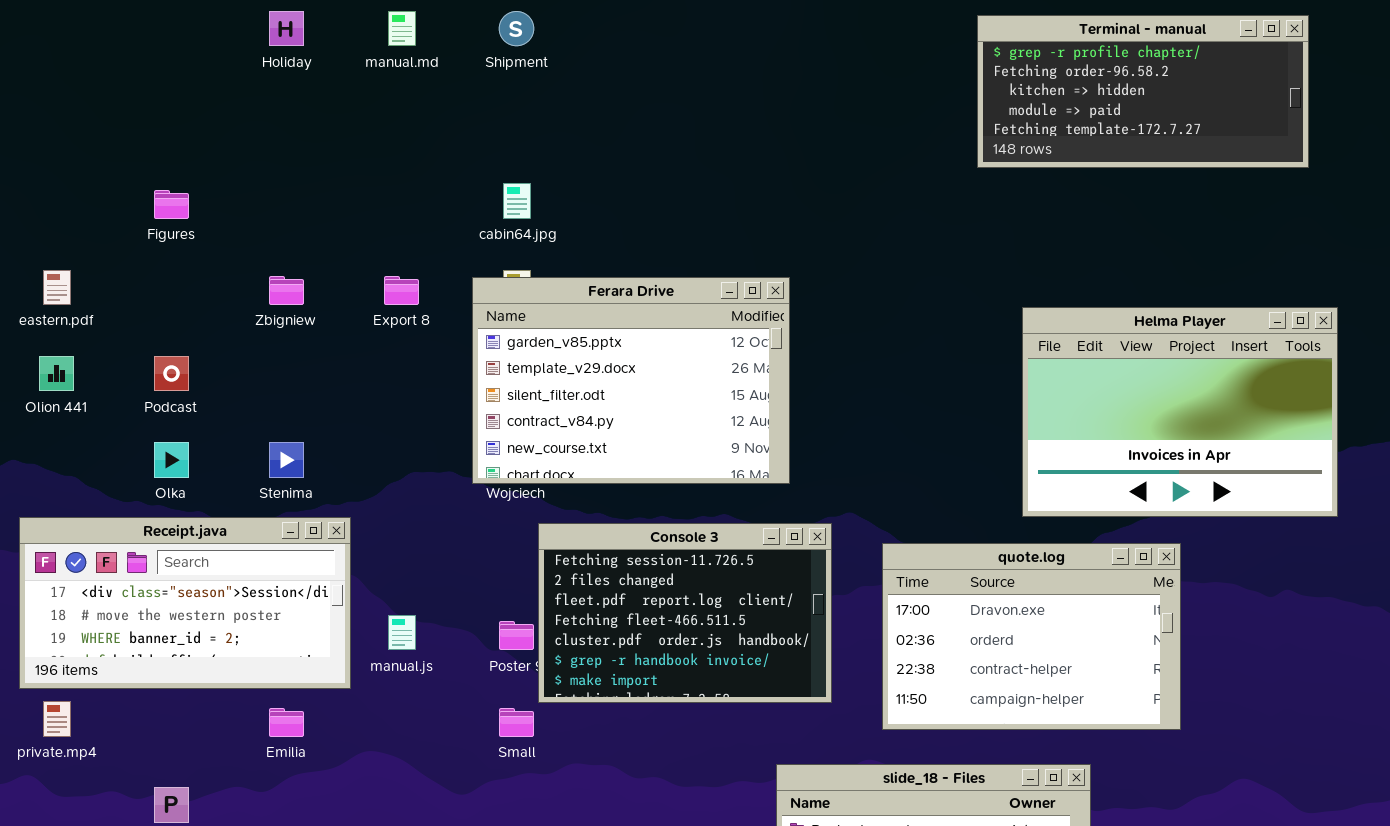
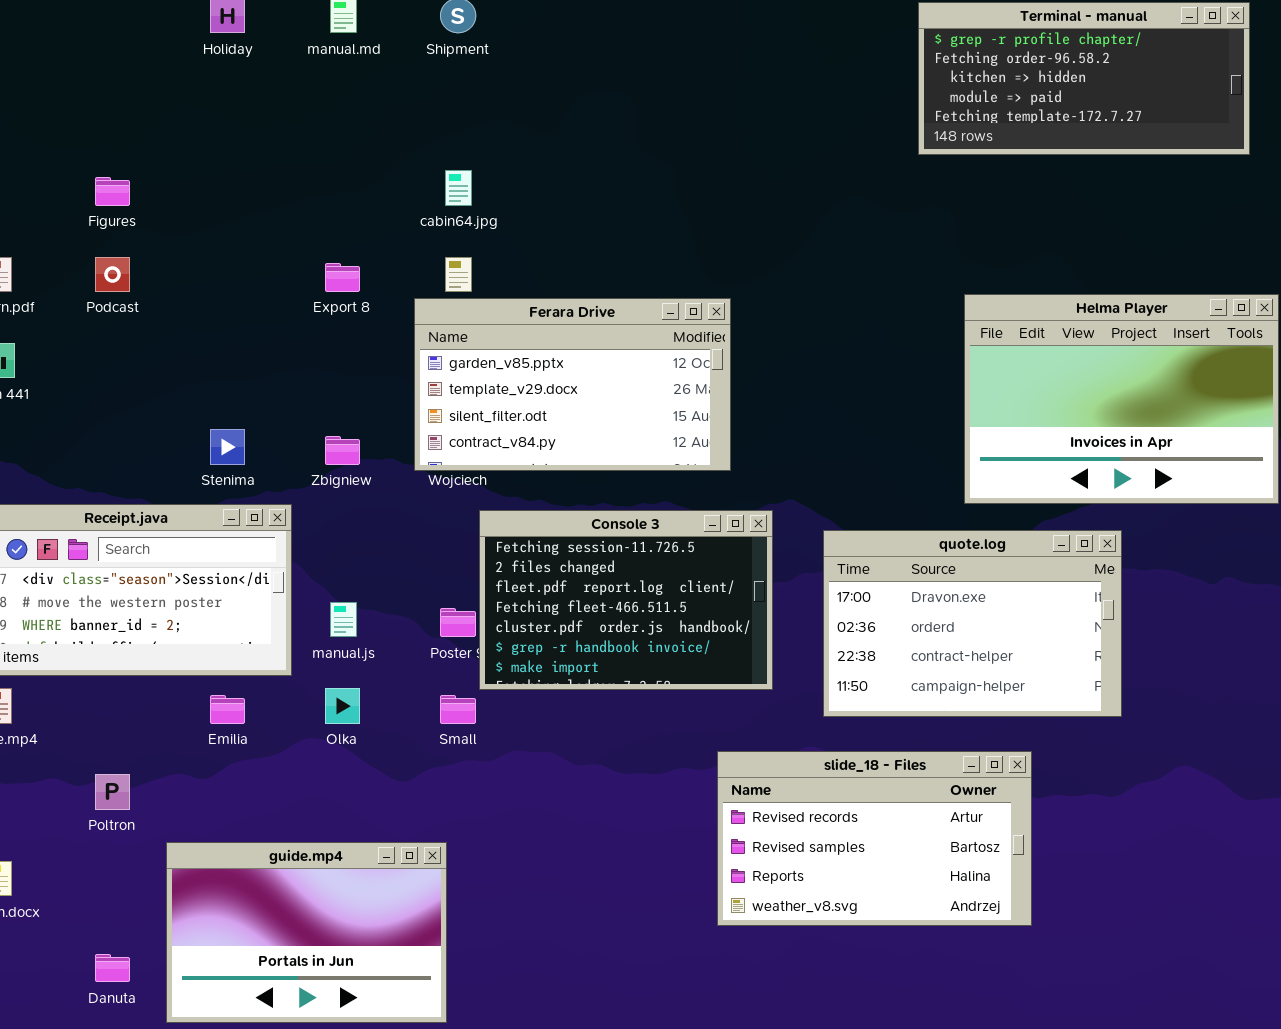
Zbigniew: [269,276,304,305] -> [325,436,360,465], moved
Ferara Drive: [472,277,790,484] -> [414,298,731,471], resized
Podcast: [154,356,189,391] -> [95,257,130,292], moved
Olka: [154,442,189,478] -> [325,688,360,724], moved

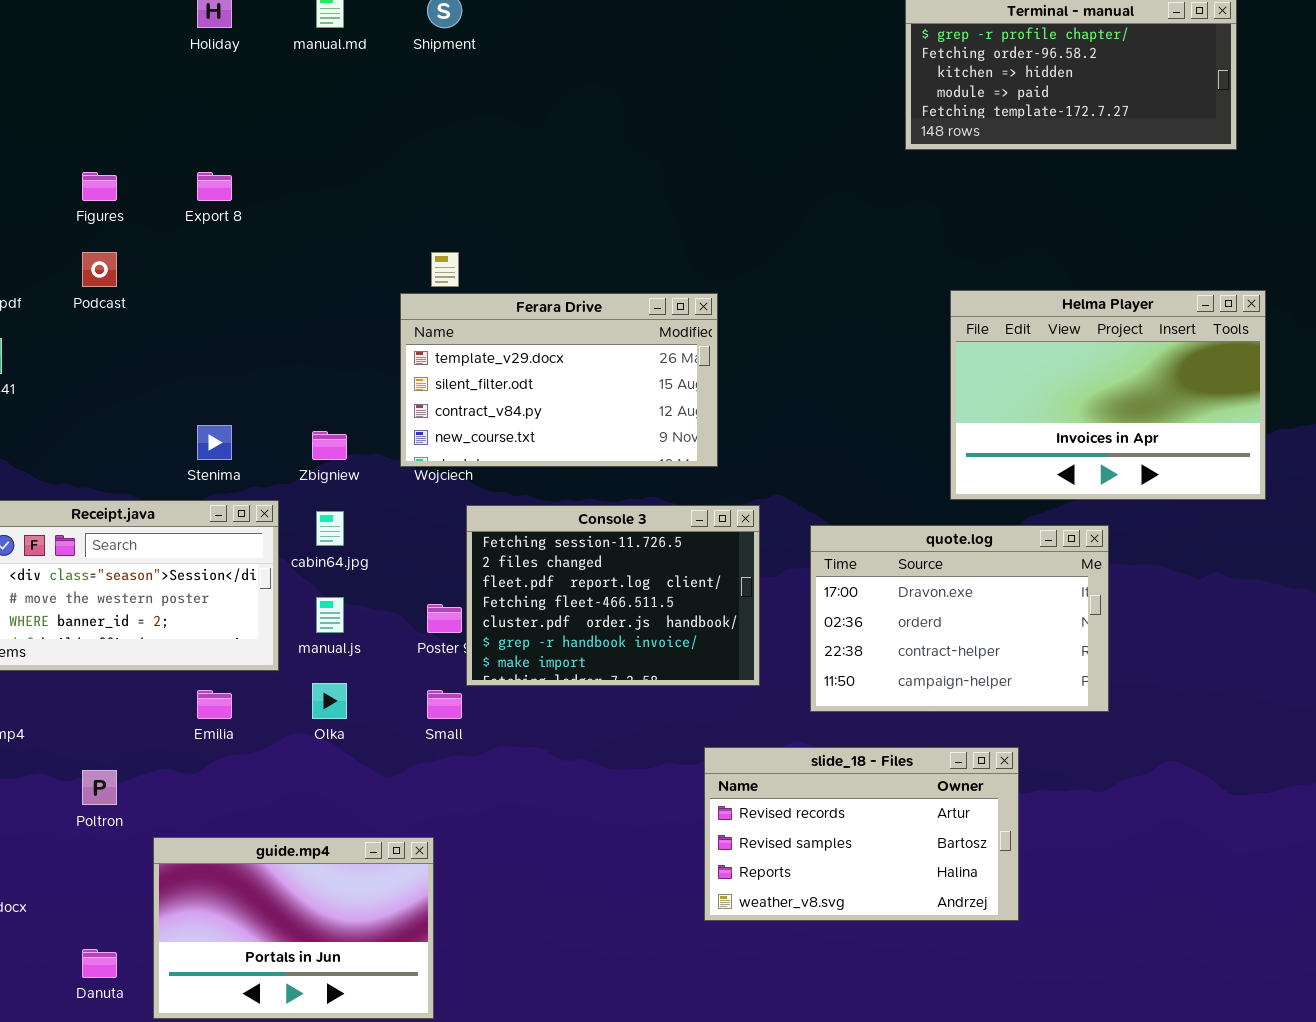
cabin64.jpg: [445,170,472,206] -> [316,511,344,546], moved
Export 8: [325,263,360,292] -> [197,172,232,201], moved
Ferara Drive: [414,298,731,471] -> [400,293,718,467], scrolled down 1 row

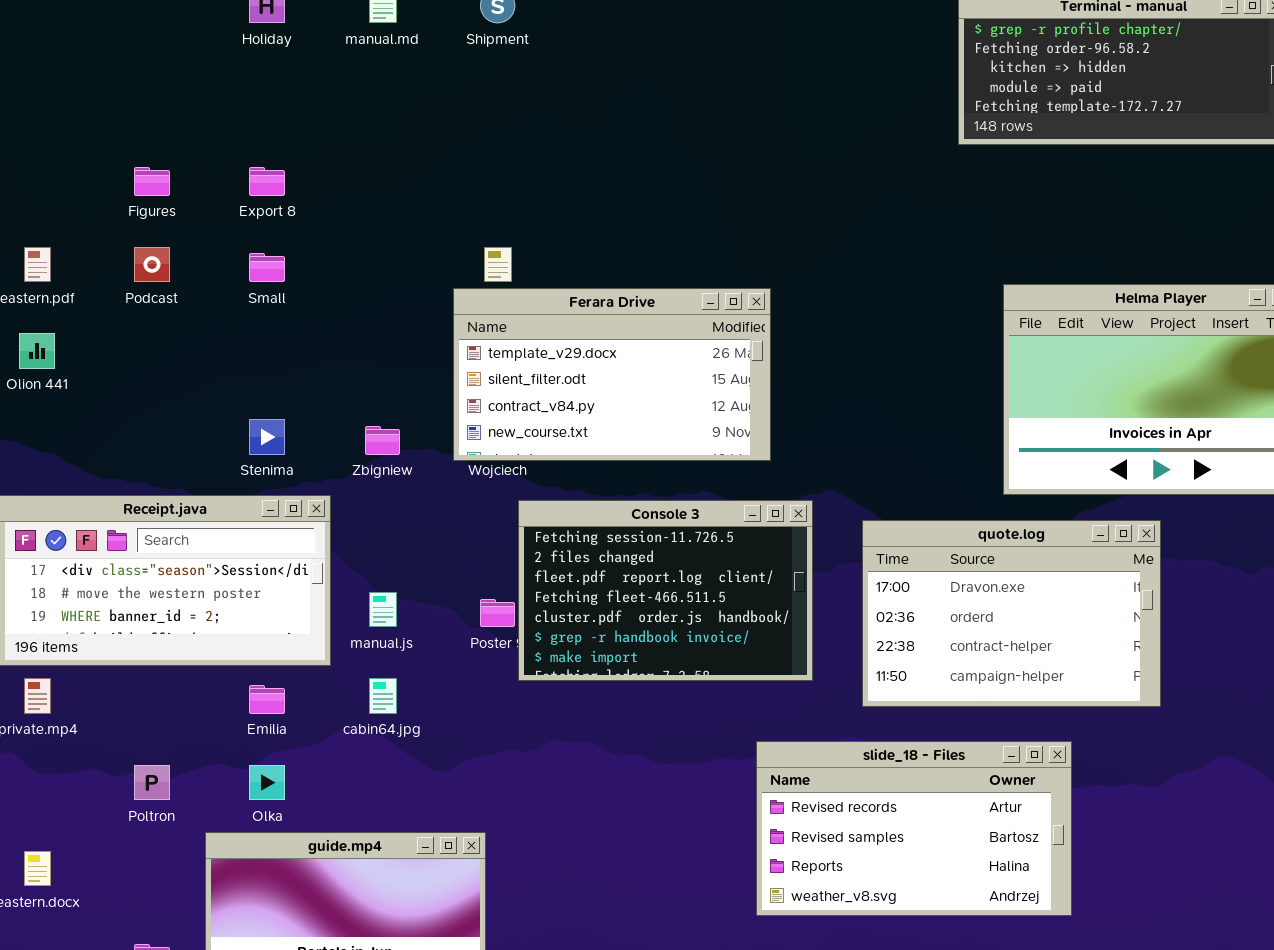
cabin64.jpg: [316,511,344,546] -> [369,678,397,714], moved
Olka: [312,683,347,719] -> [249,765,285,800], moved
Small: [427,690,462,719] -> [249,253,285,282], moved

